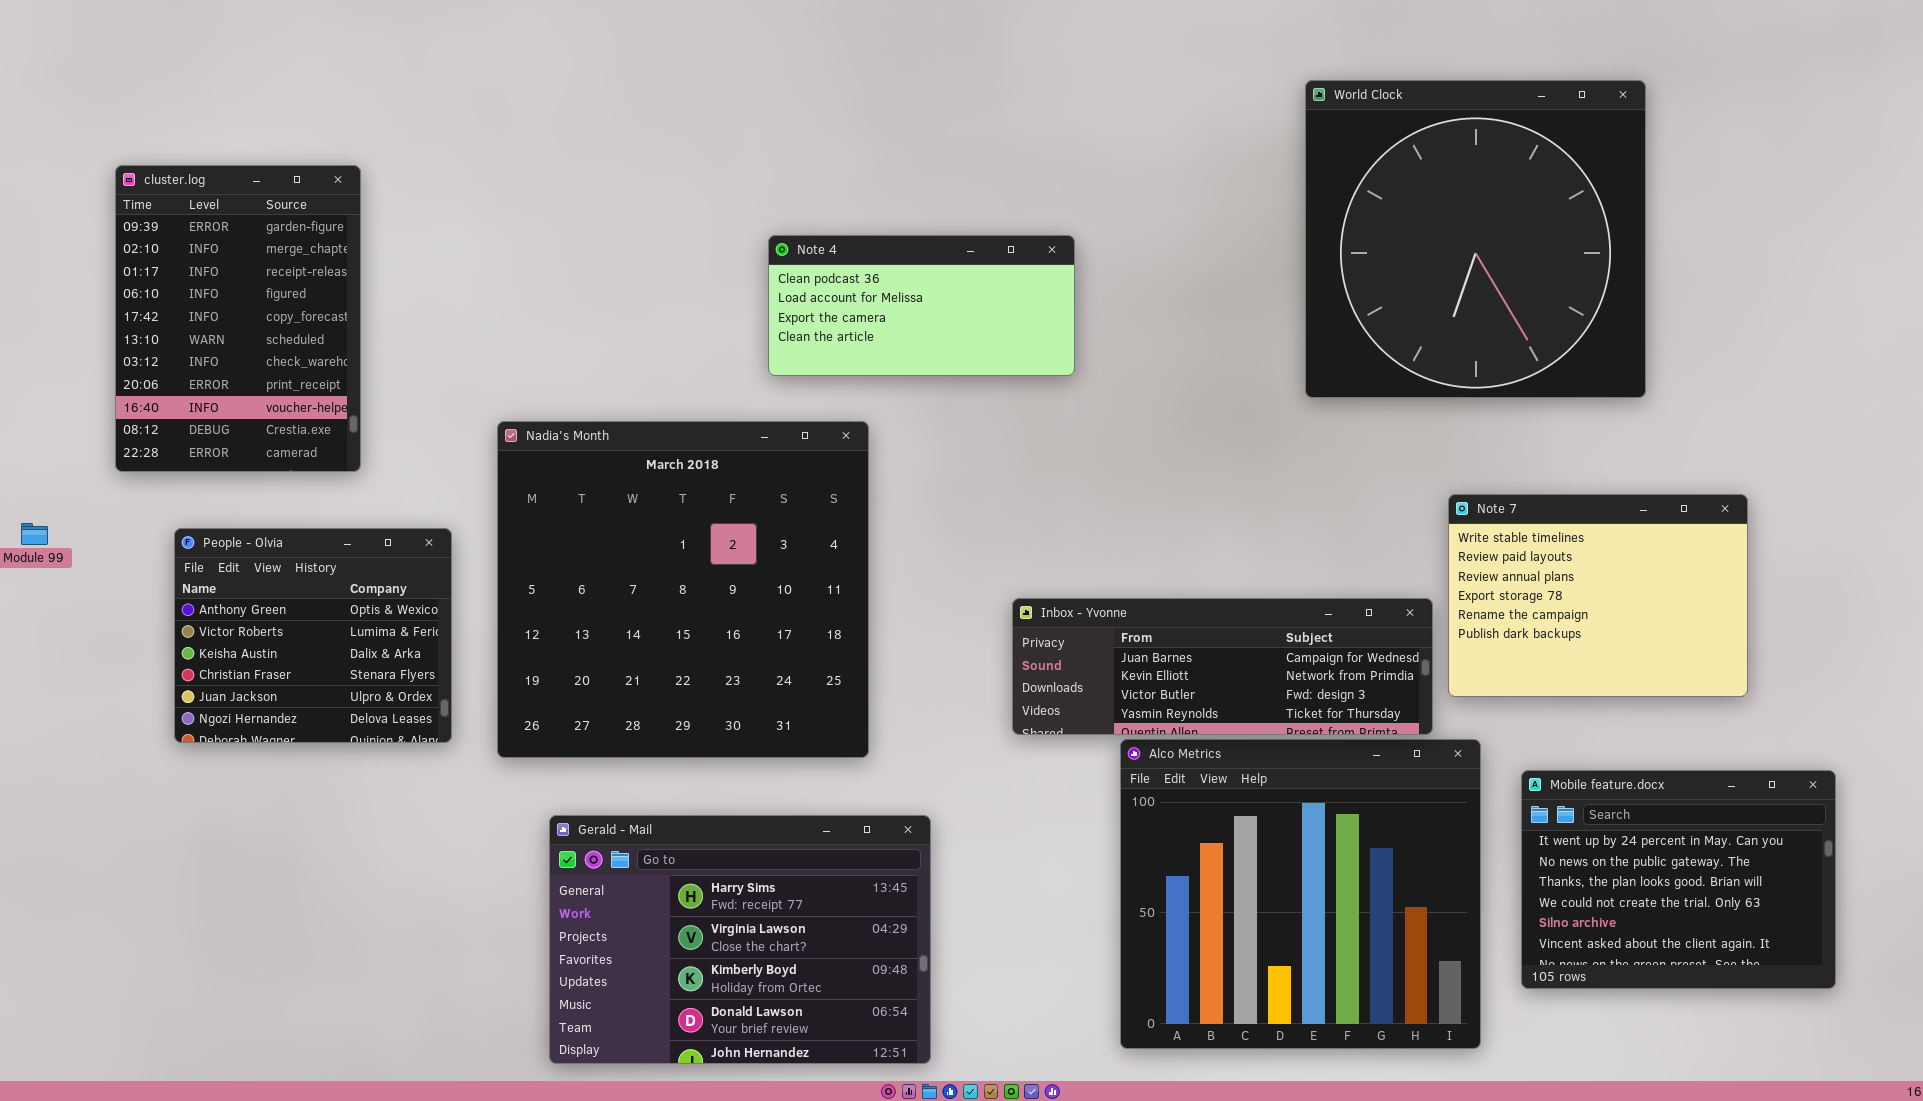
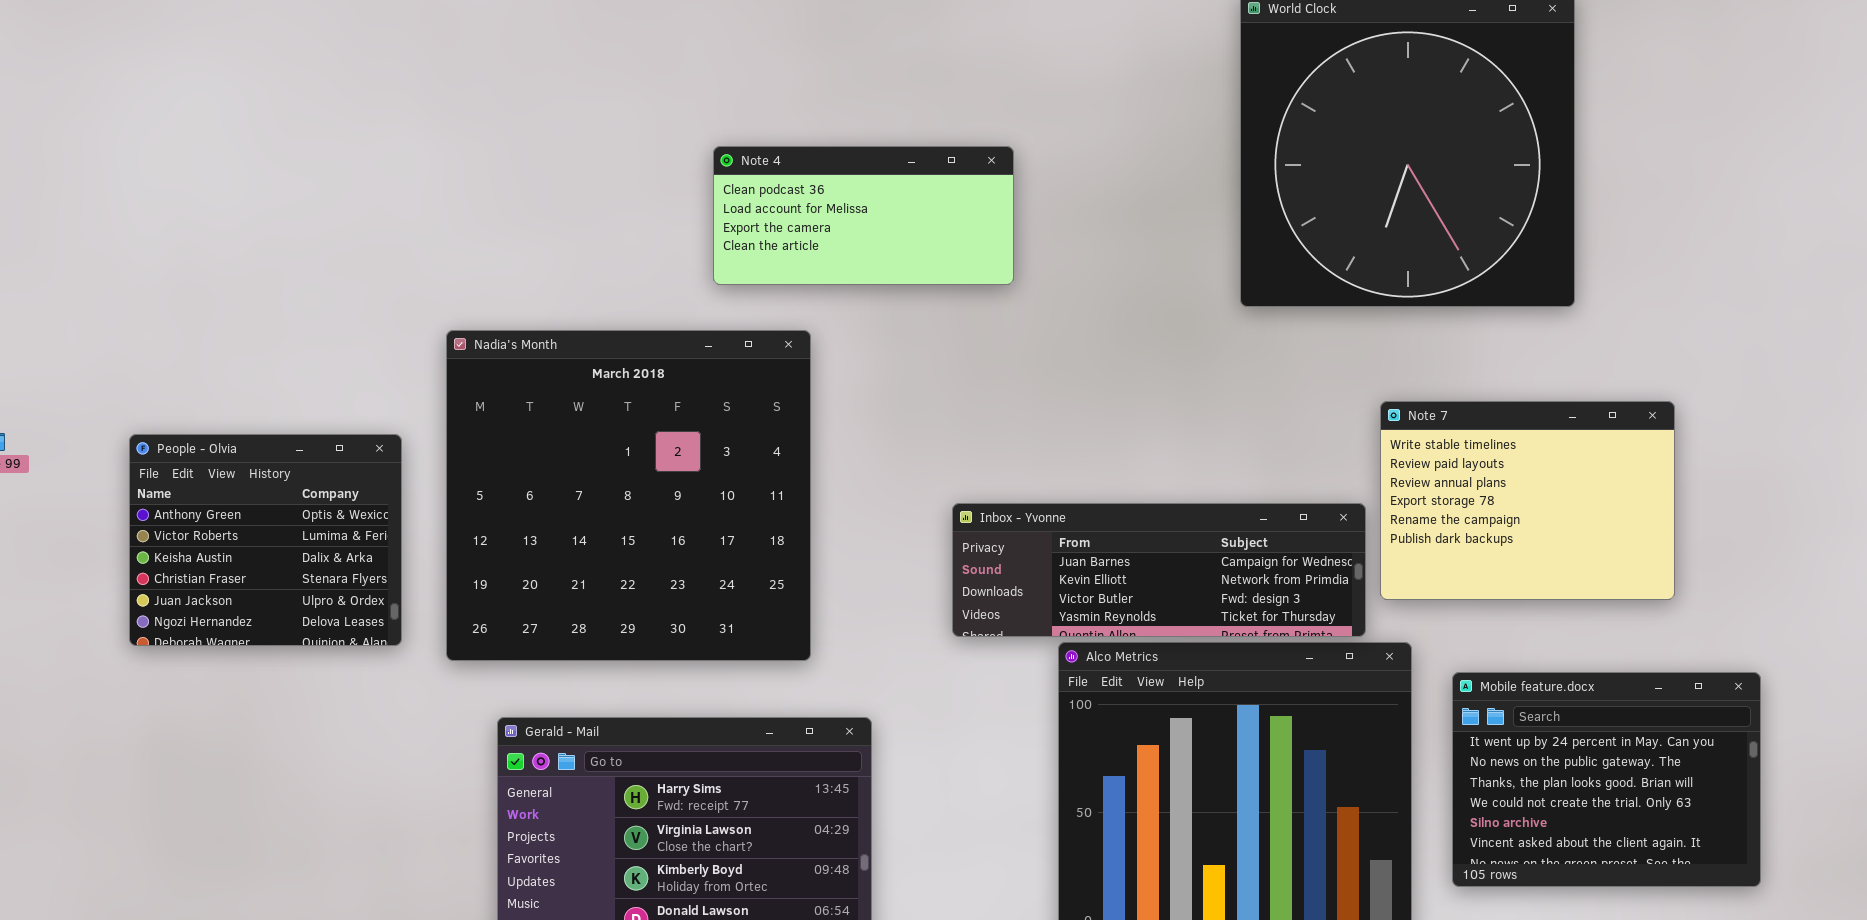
cluster.log: [115,165,361,472] -> none, closed

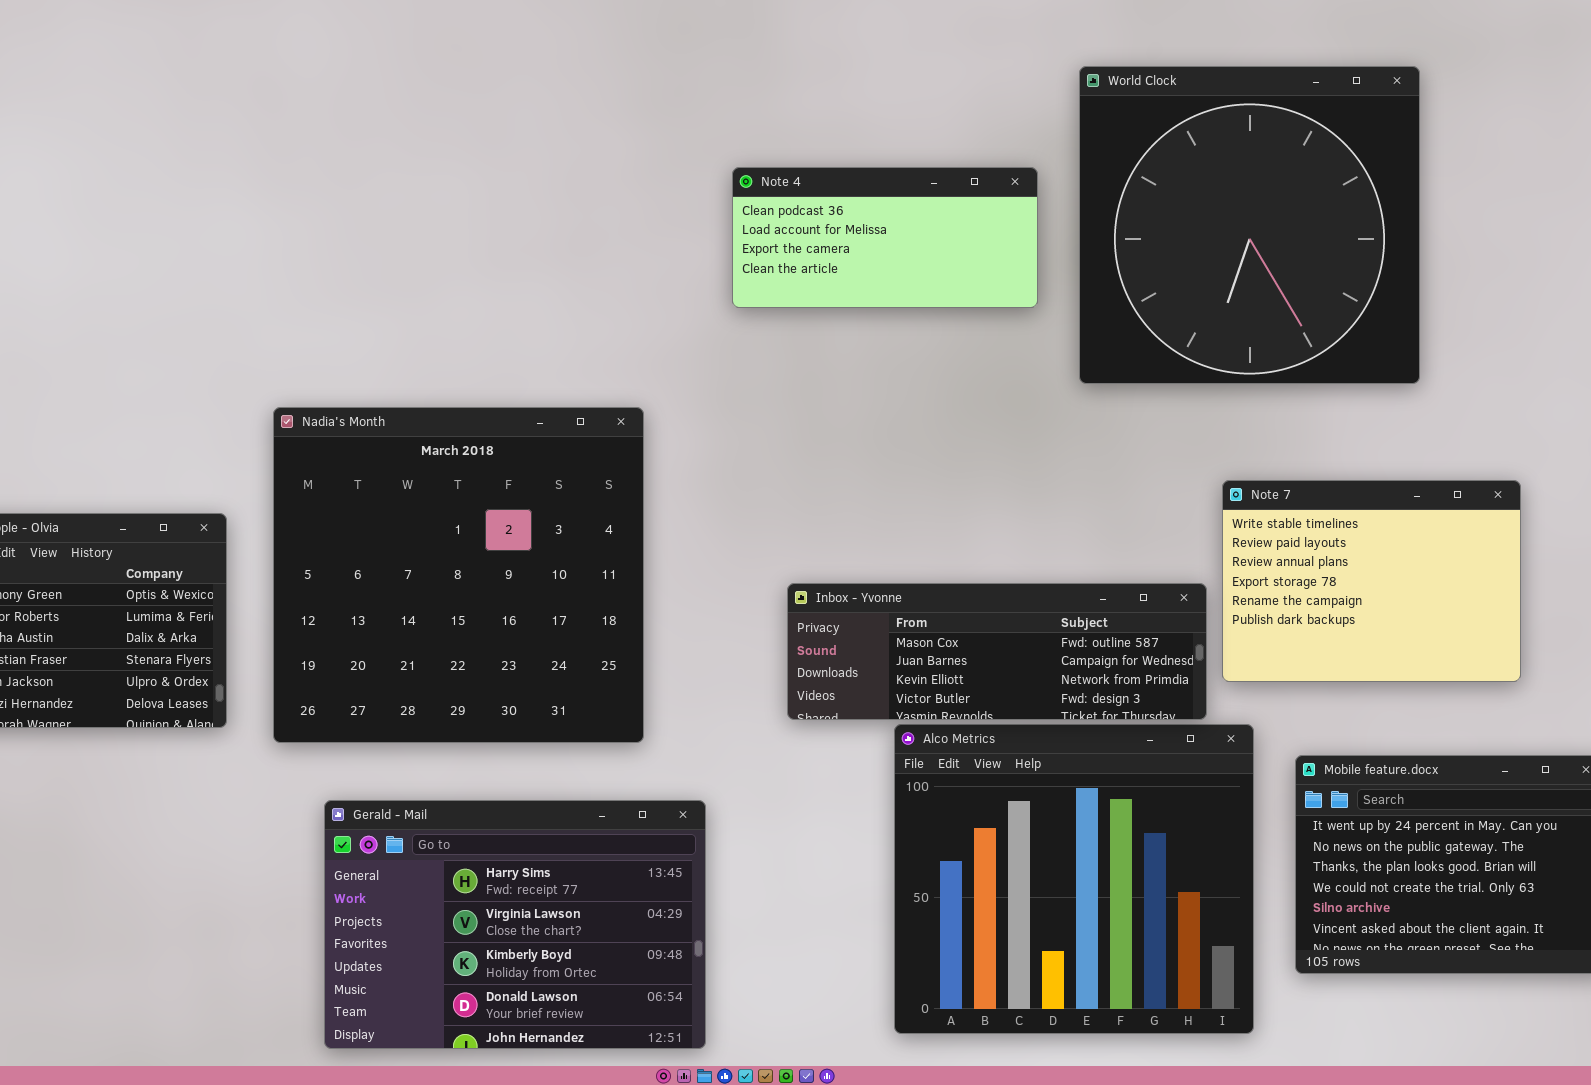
Note 4: [713,146,1014,285] -> [732,167,1038,308], moved
Inbox - Yvonne: [952,503,1366,637] -> [787,583,1207,720], scrolled up 1 row

